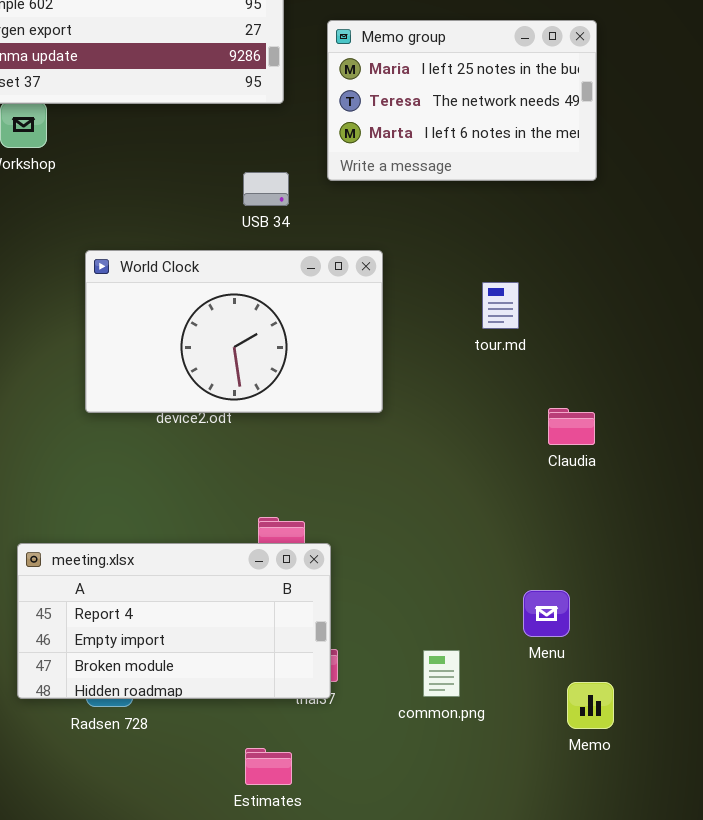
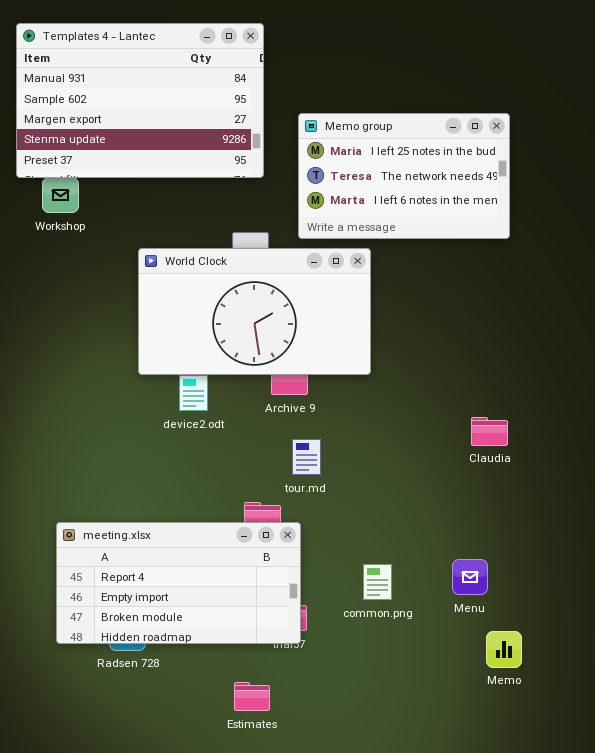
World Clock: [85,250,383,413] -> [138,248,371,375], moved
tour.md: [482,282,519,329] -> [292,439,321,475], moved
common.png: [423,650,460,697] -> [363,564,392,600], moved

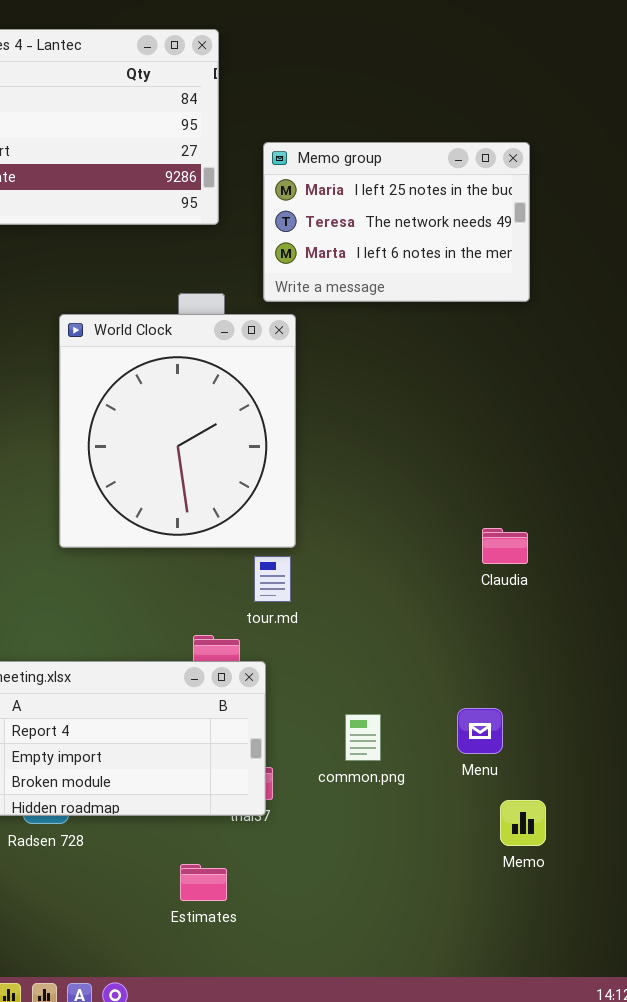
World Clock: [138,248,371,375] -> [59,314,296,548], resized

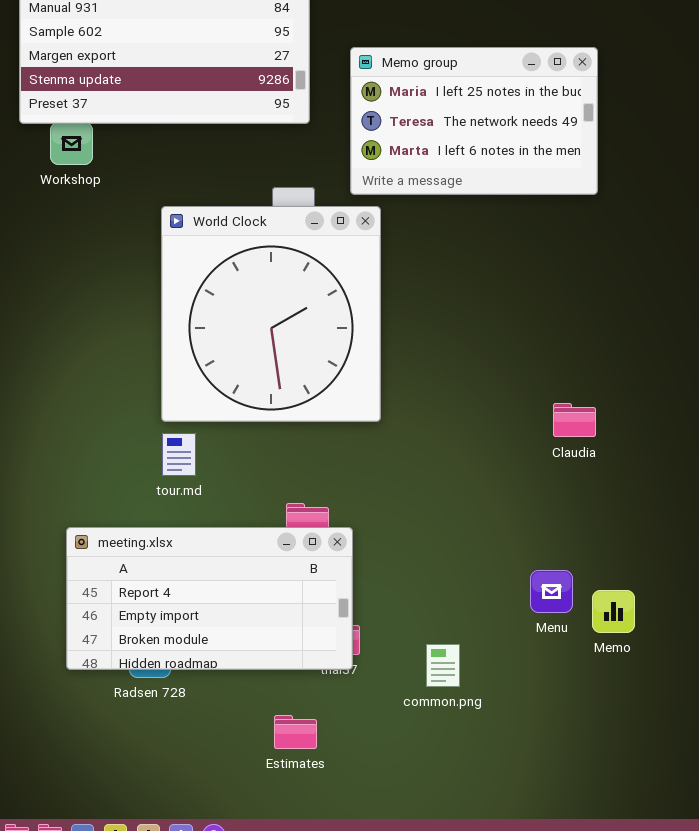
tour.md: [254,556,291,602] -> [162,433,196,476], moved
common.png: [345,714,381,761] -> [426,644,460,687], moved
Memo: [500,800,546,846] -> [592,590,635,633], moved

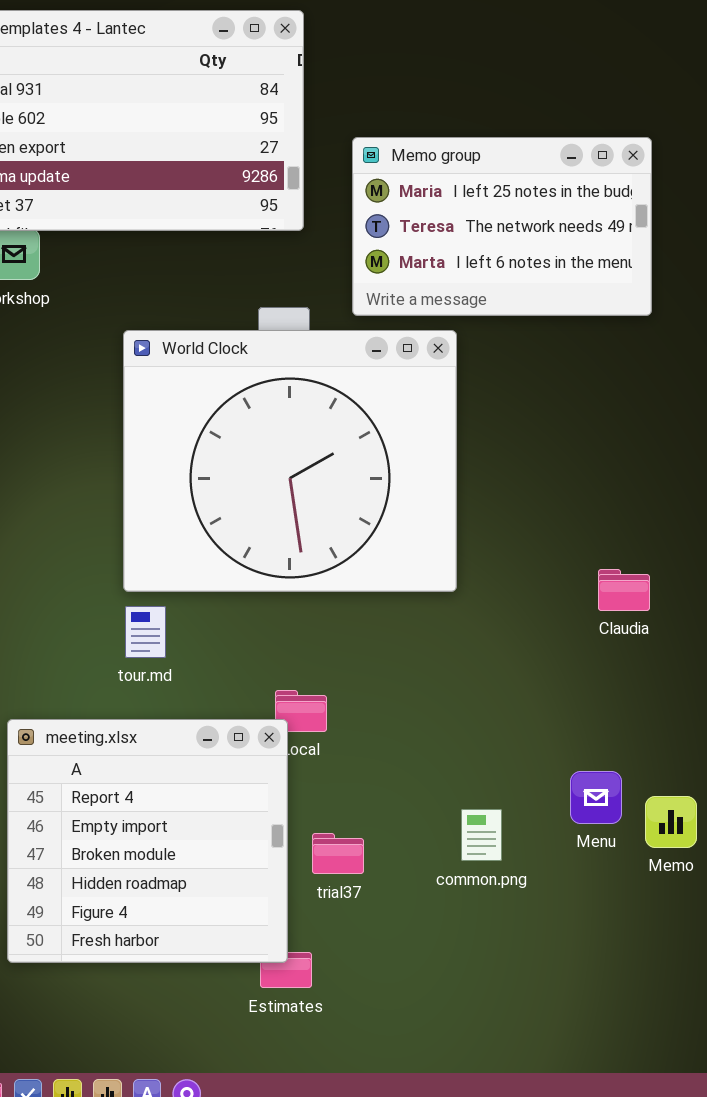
World Clock: [161,206,381,422] -> [123,330,457,592], resized
meeting.xlsx: [66,527,353,670] -> [7,719,288,963], resized
common.png: [426,644,460,687] -> [461,809,502,861], moved

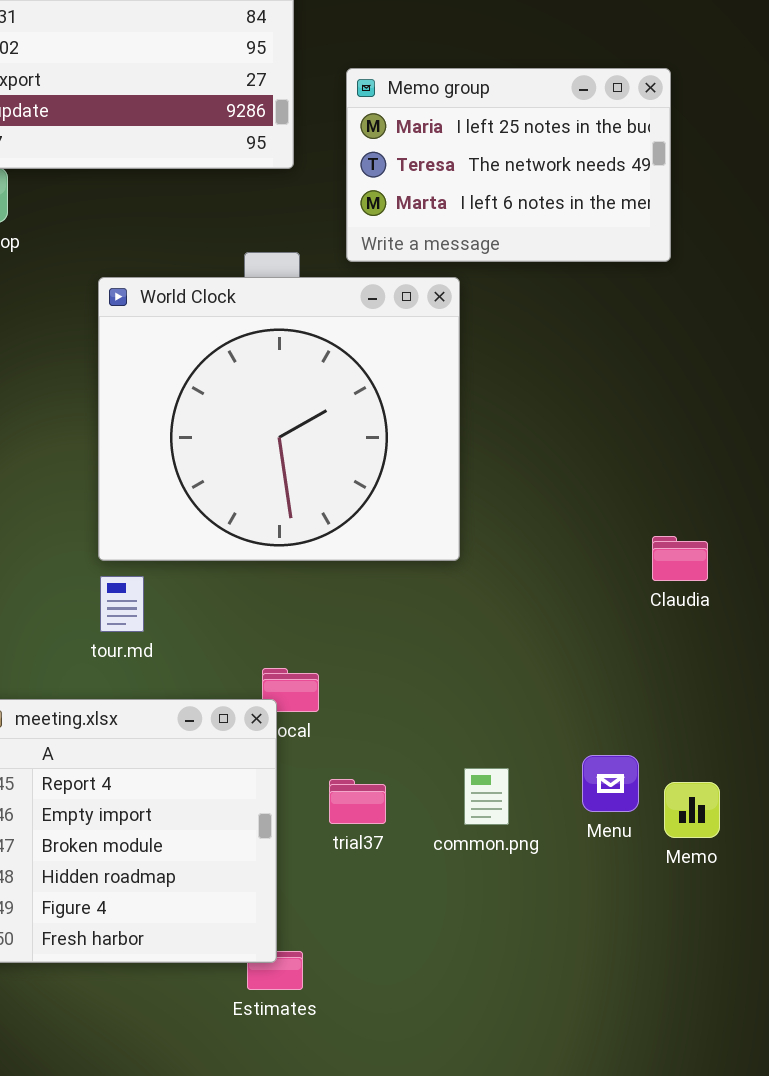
Claudia: [598,569,650,611] -> [652,536,708,581], moved
common.png: [461,809,502,861] -> [464,768,509,825], moved
trial37: [312,833,364,874] -> [329,779,386,824], moved

